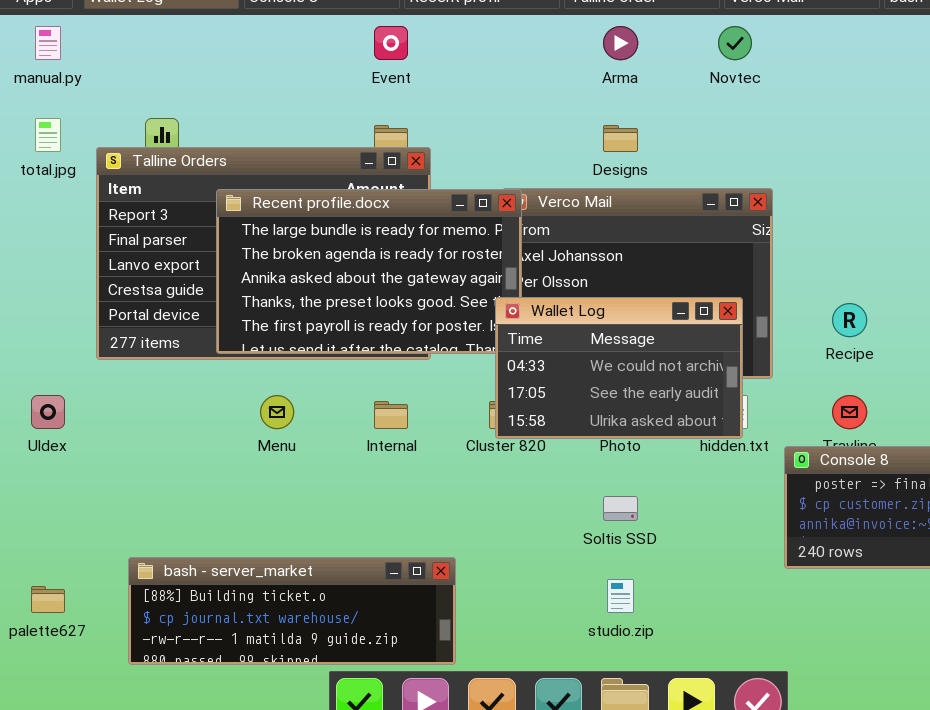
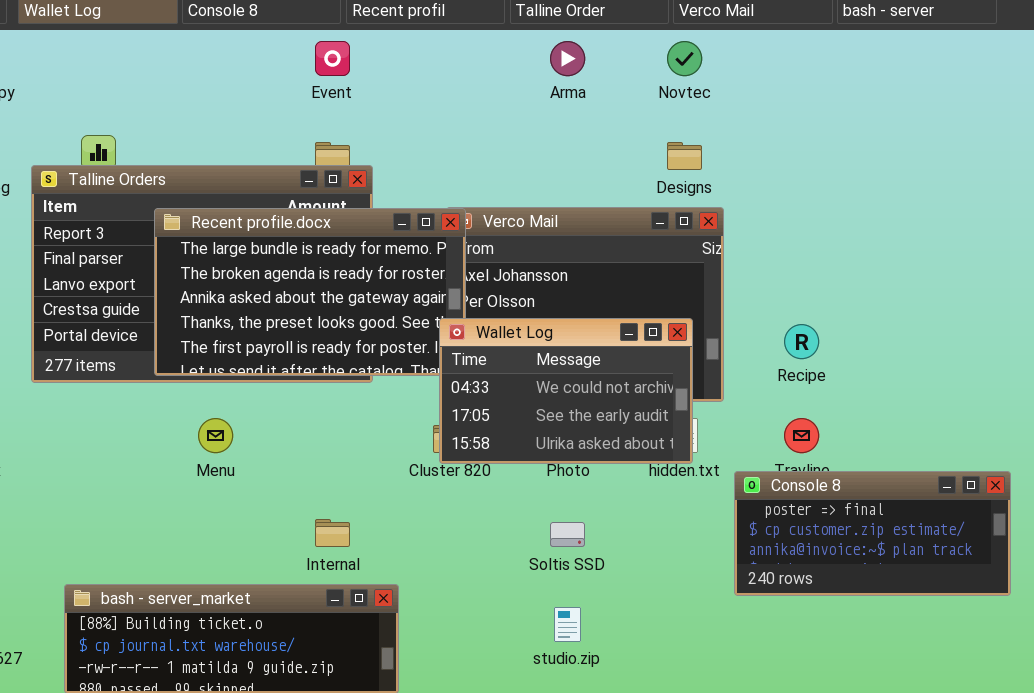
Designs: [603,125,638,152] -> [667,142,702,170], moved
Internal: [374,401,408,429] -> [315,519,350,547], moved

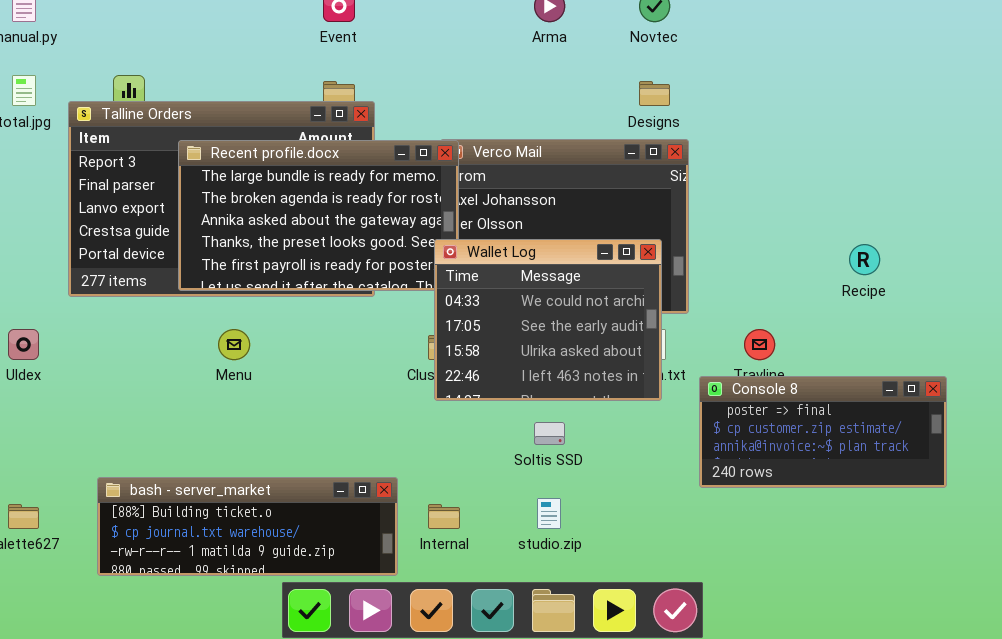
Wallet Log: [439,318,693,464] -> [434,239,662,401], resized
Recipe: [784,324,819,359] -> [849,244,880,275], moved
Internal: [315,519,350,547] -> [428,504,460,529], moved

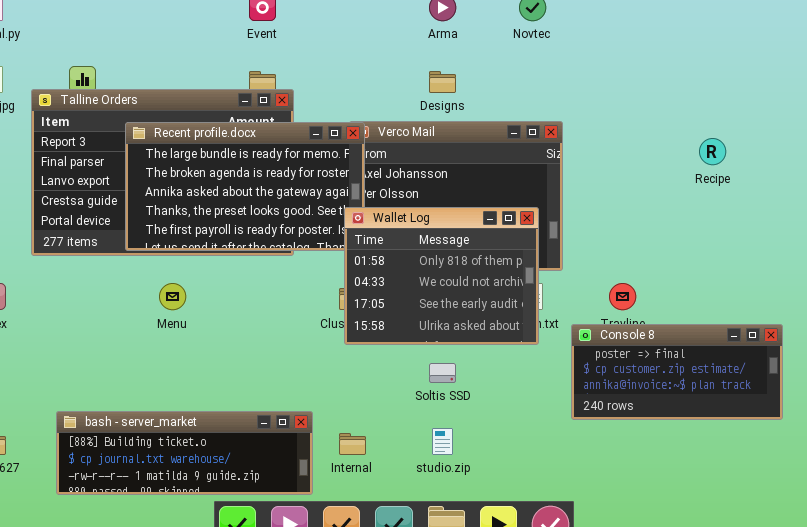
Designs: [639,81,670,106] -> [429,71,456,93], moved
Wallet Log: [434,239,662,401] -> [344,207,539,345], scrolled up 1 row
Recipe: [849,244,880,275] -> [699,138,726,165], moved

